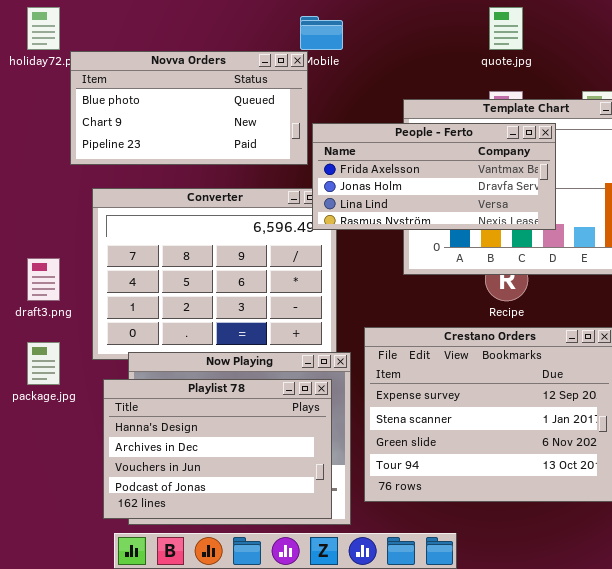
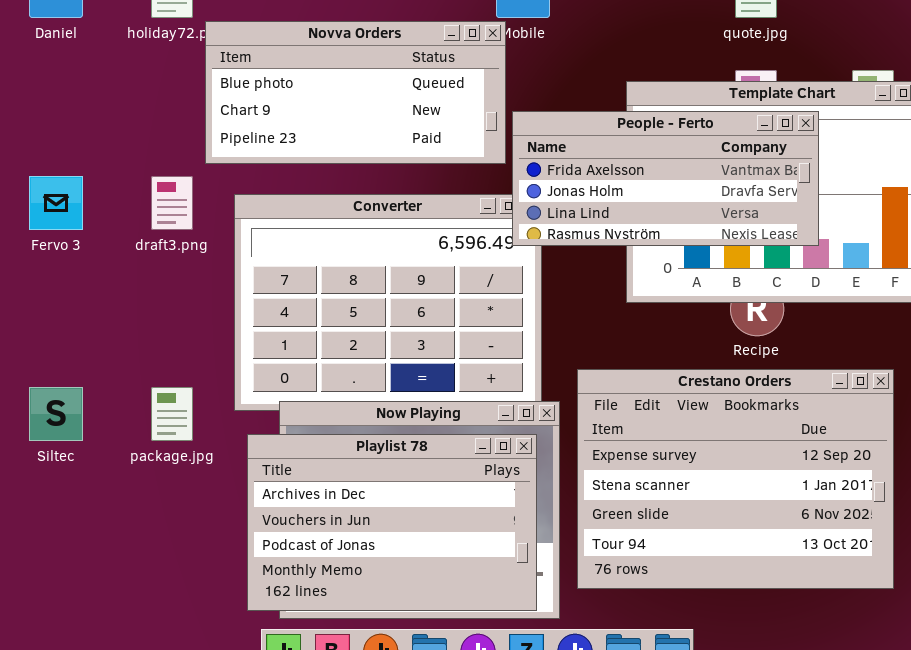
draft3.png: [27,258,60,301] -> [151,176,193,230], moved
Playlist 78: [103,379,332,519] -> [247,434,537,611], scrolled down 1 row

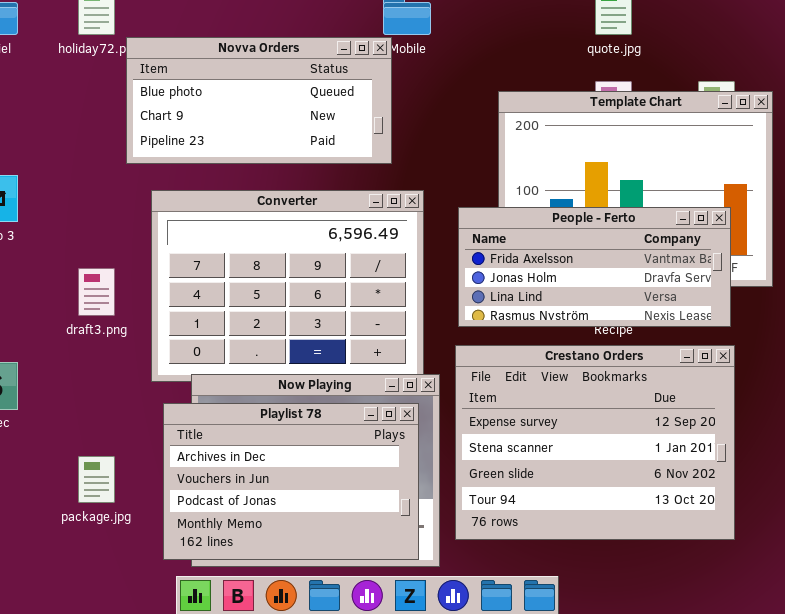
People - Ferto: [512,111,819,246] -> [458,207,731,327], moved
draft3.png: [151,176,193,230] -> [78,268,115,316], moved
package.jpg: [151,387,193,441] -> [78,456,115,503], moved

